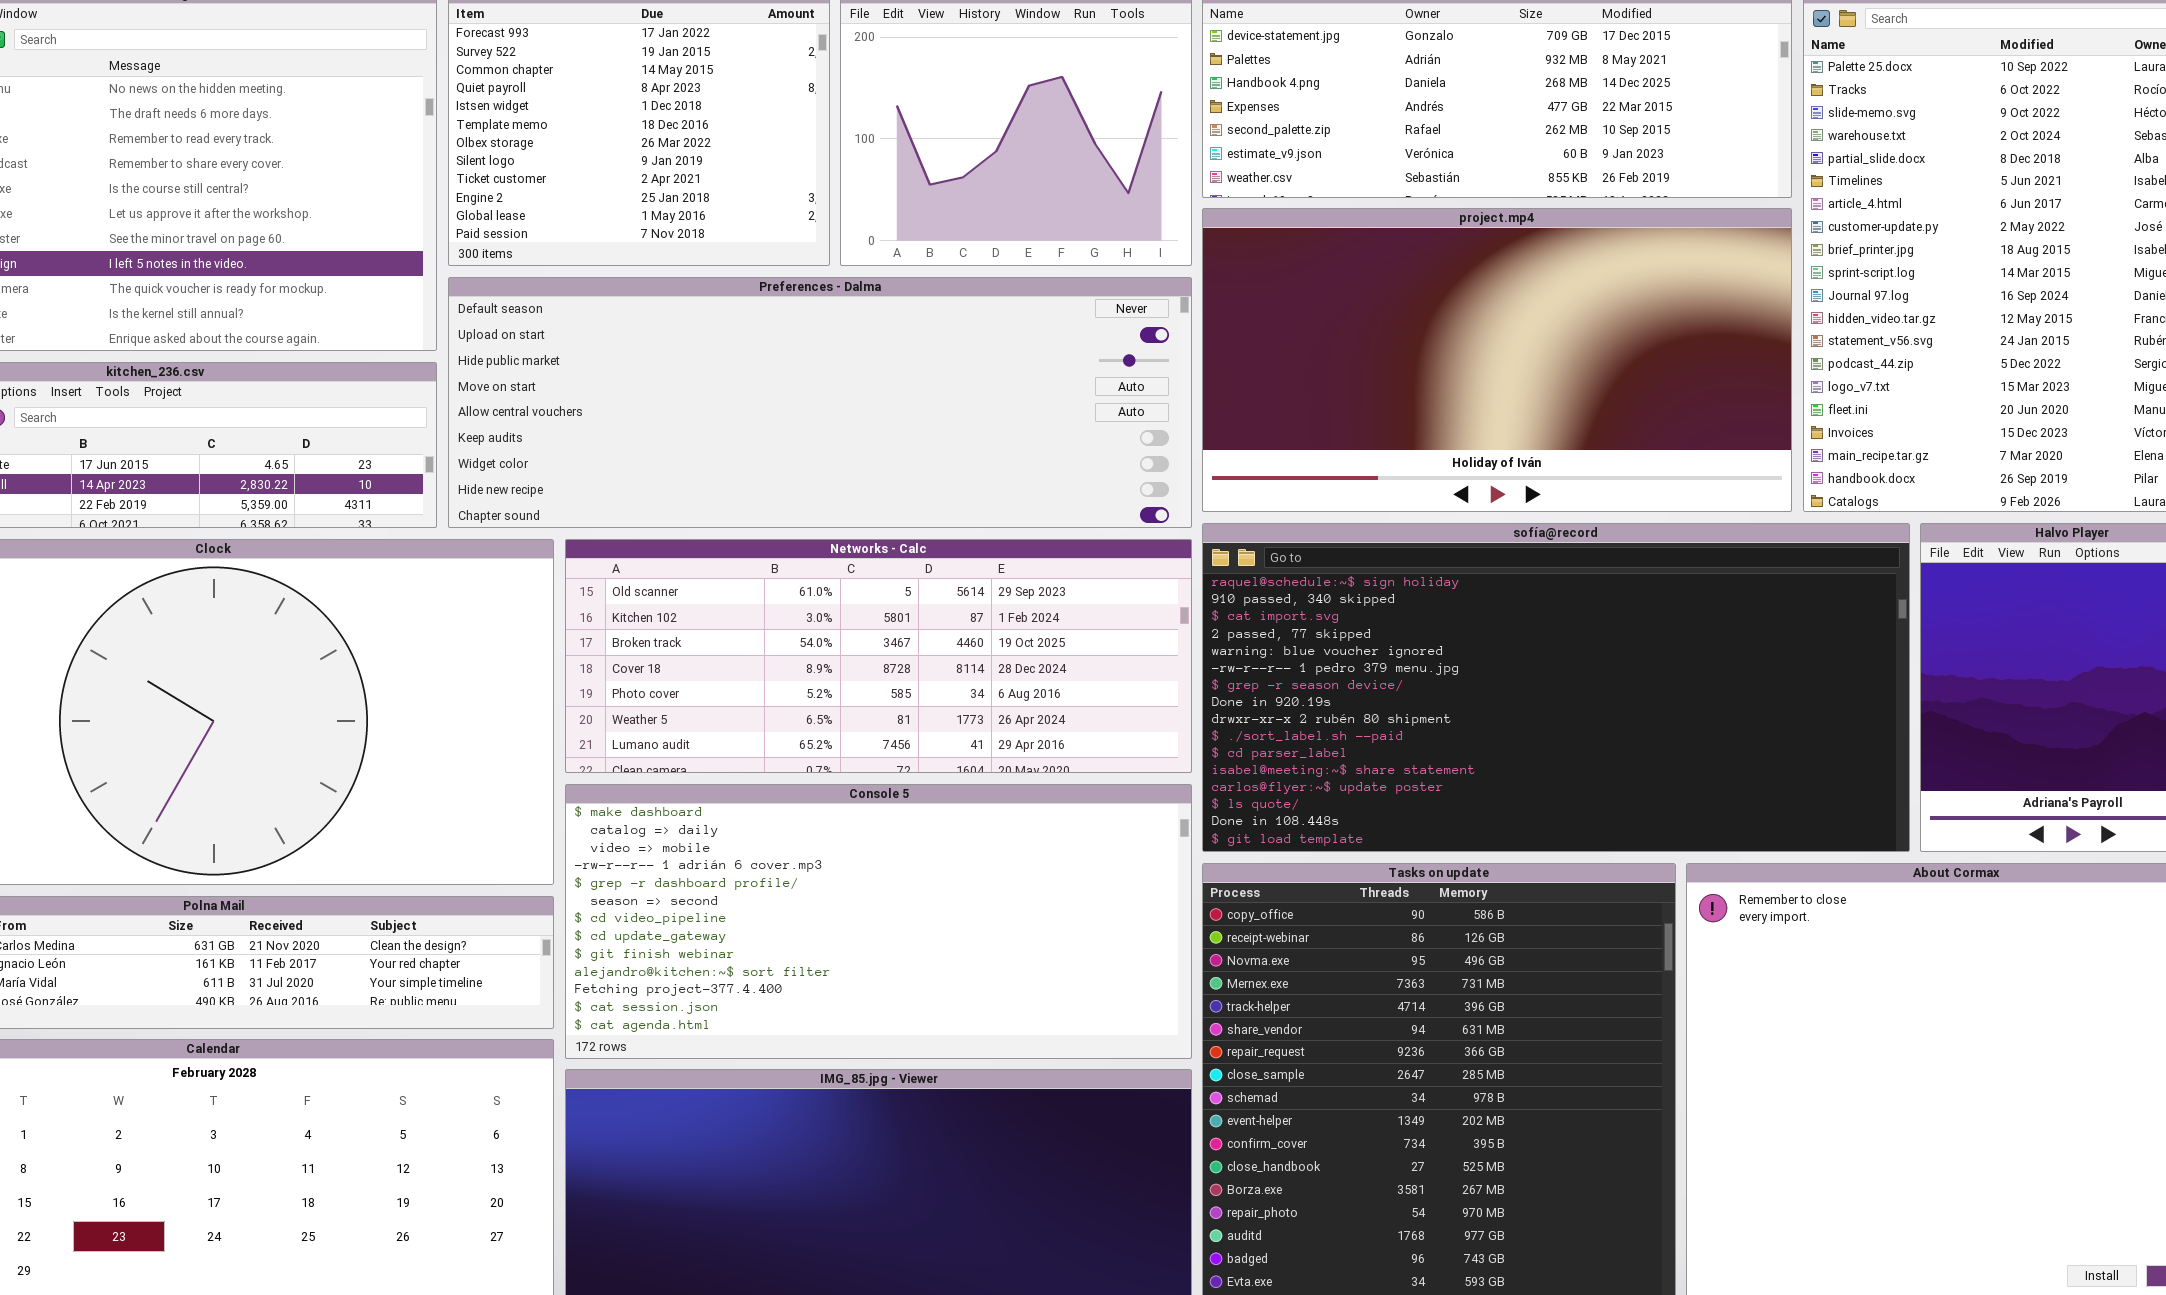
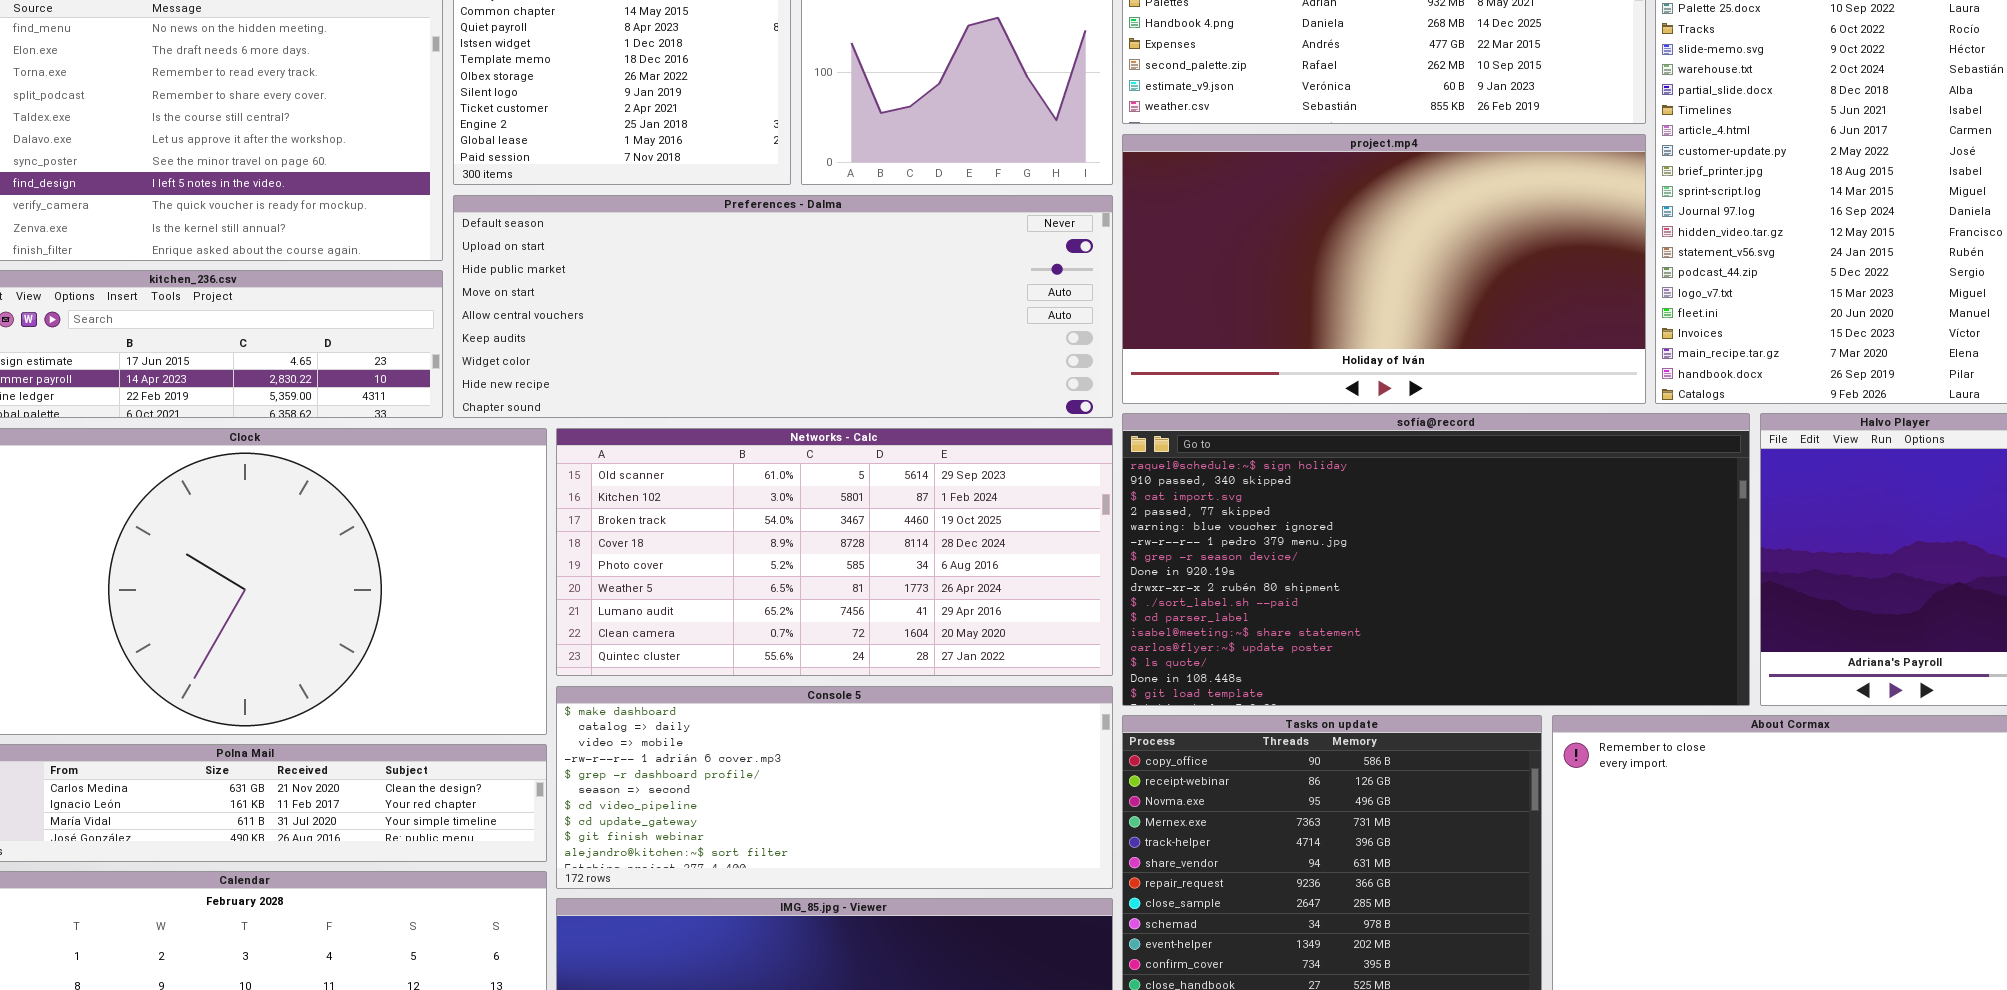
Networks - Calc: [565,539,1192,773] -> [556,428,1113,676], resized
Console 5: [565,784,1192,1059] -> [556,686,1113,889], resized

